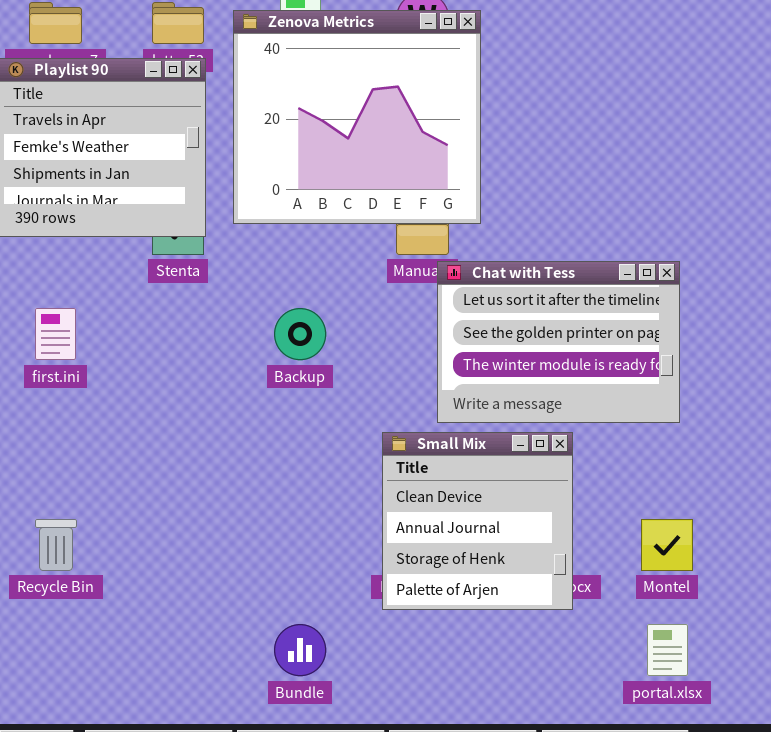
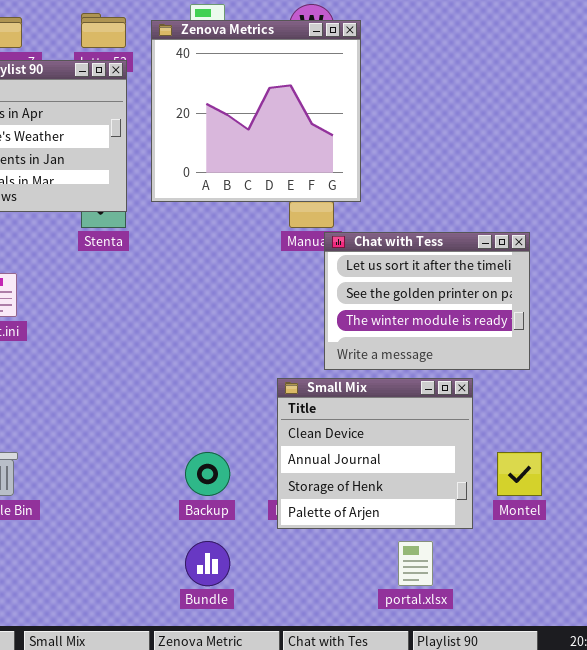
Backup: [274,308,326,360] -> [185,452,230,496], moved
Small Mix: [382,432,573,610] -> [277,378,473,529], resized
portal.xlsx: [647,624,688,676] -> [398,541,433,586], moved

